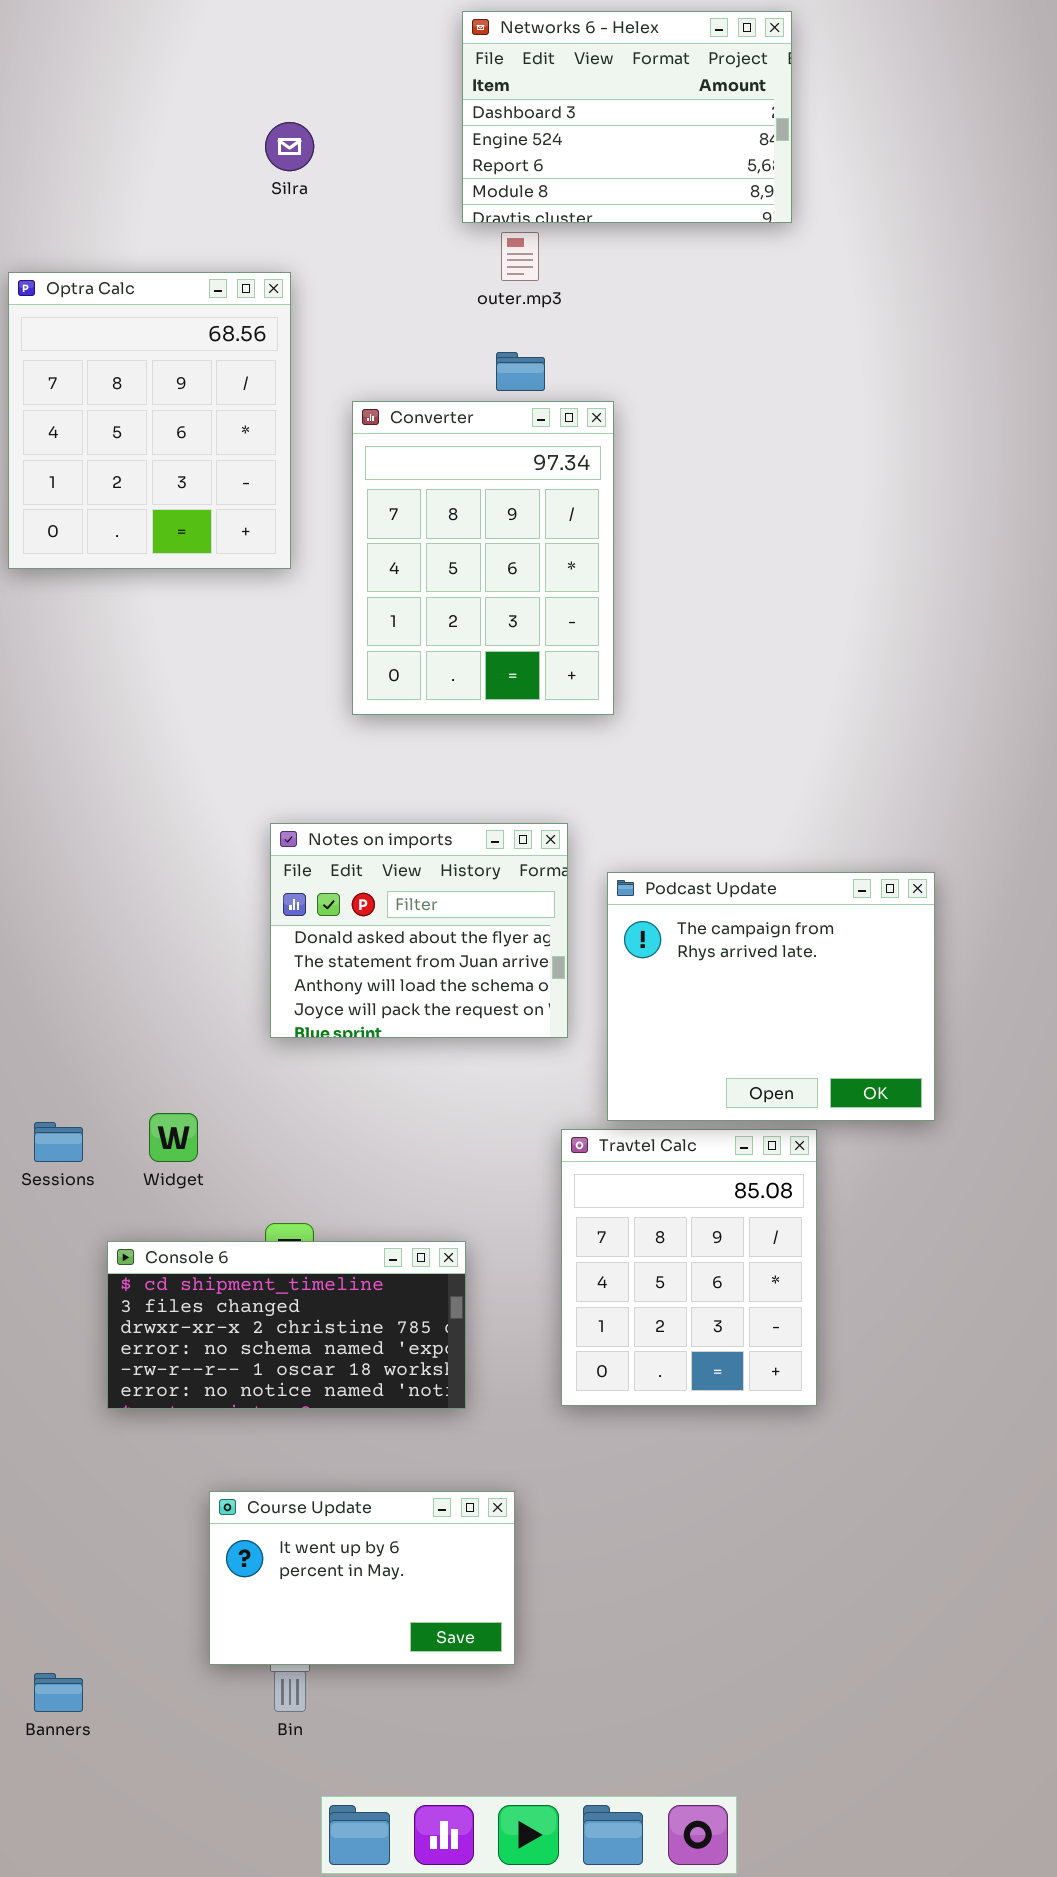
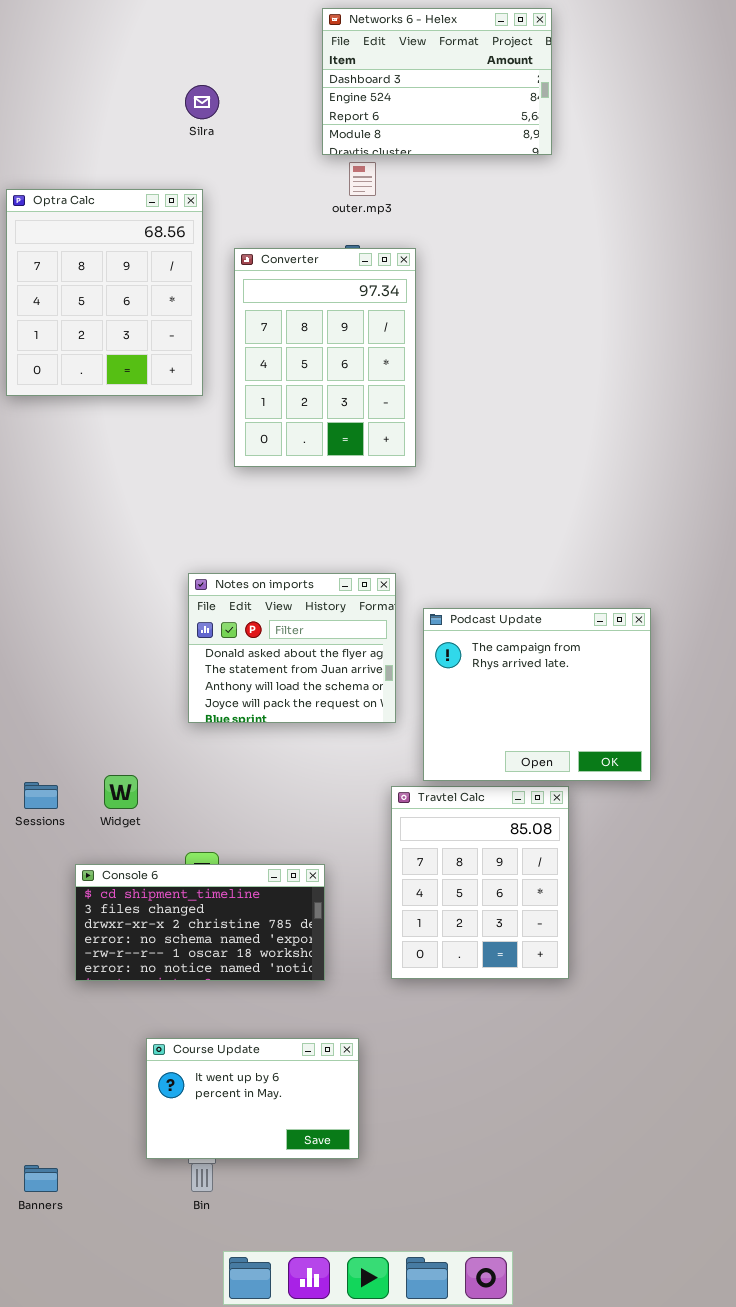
Converter: [352,401,614,715] -> [234,248,416,467], moved

